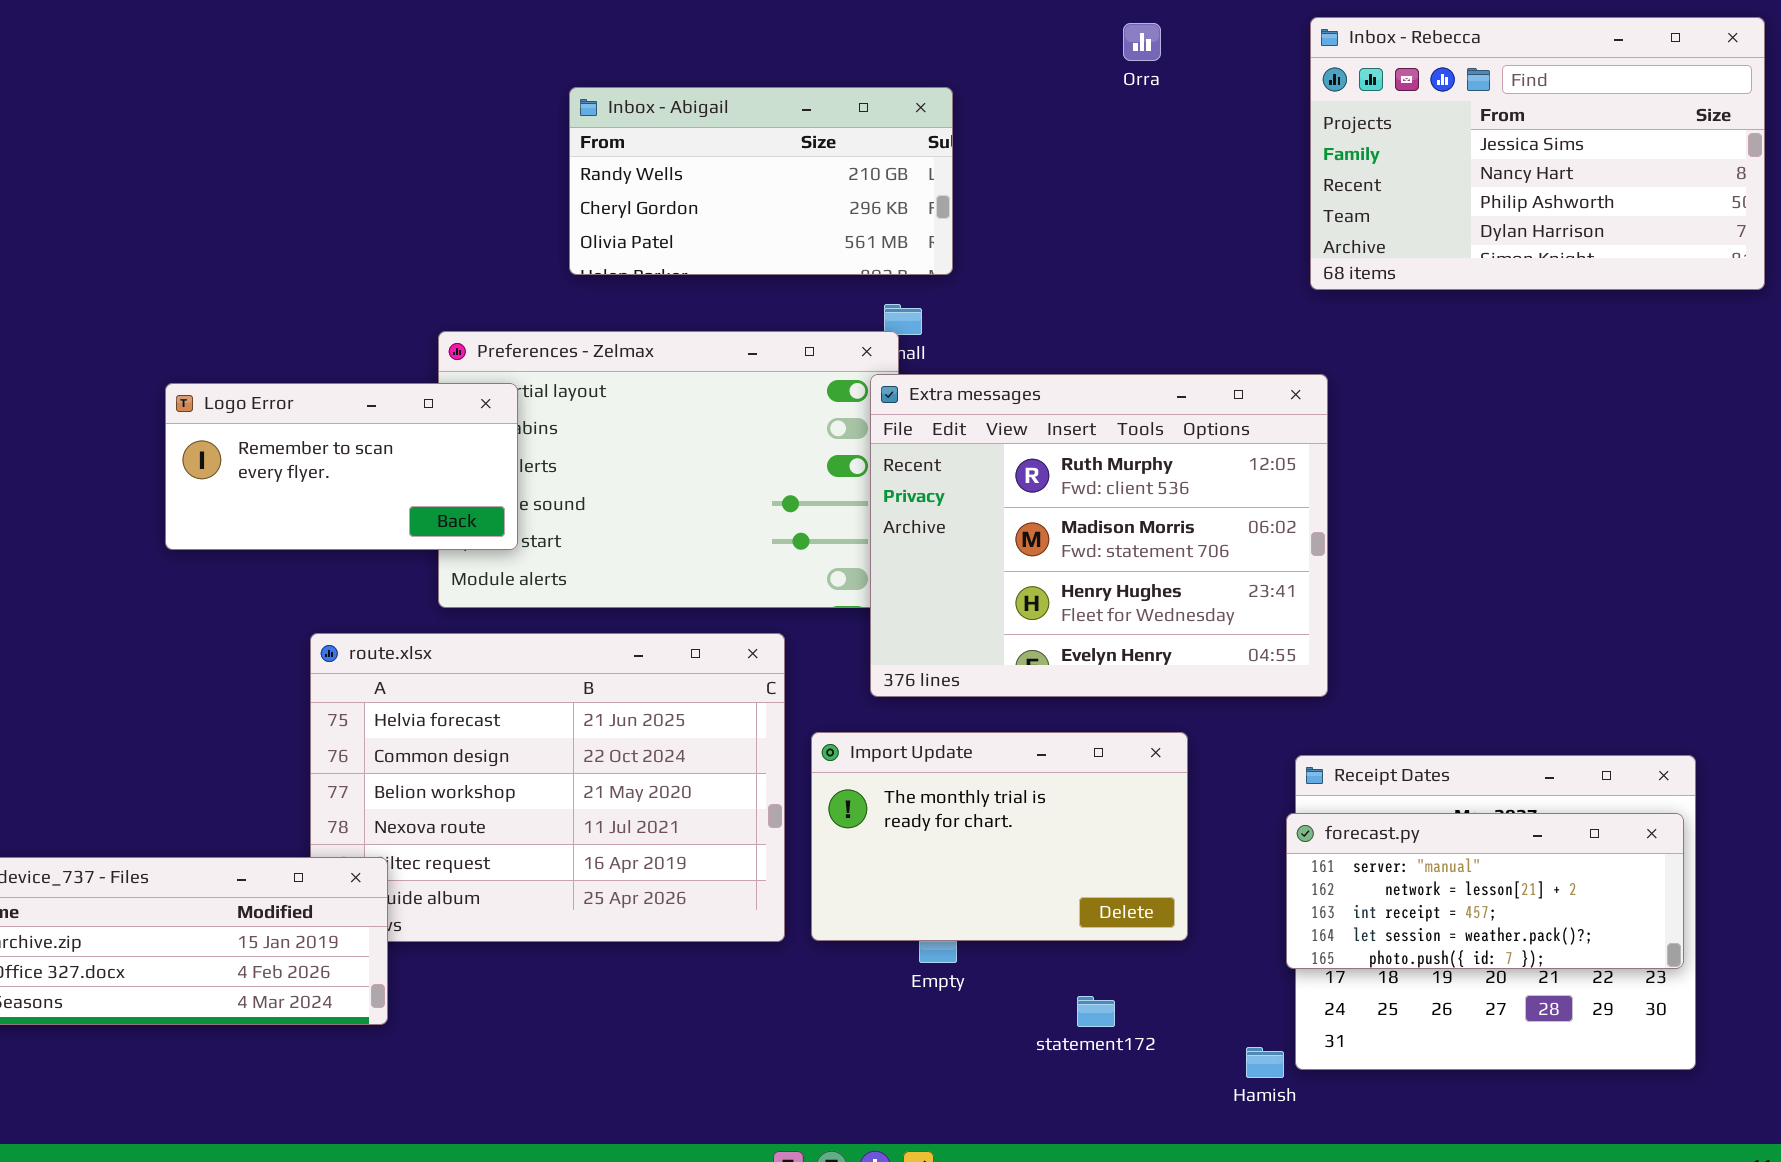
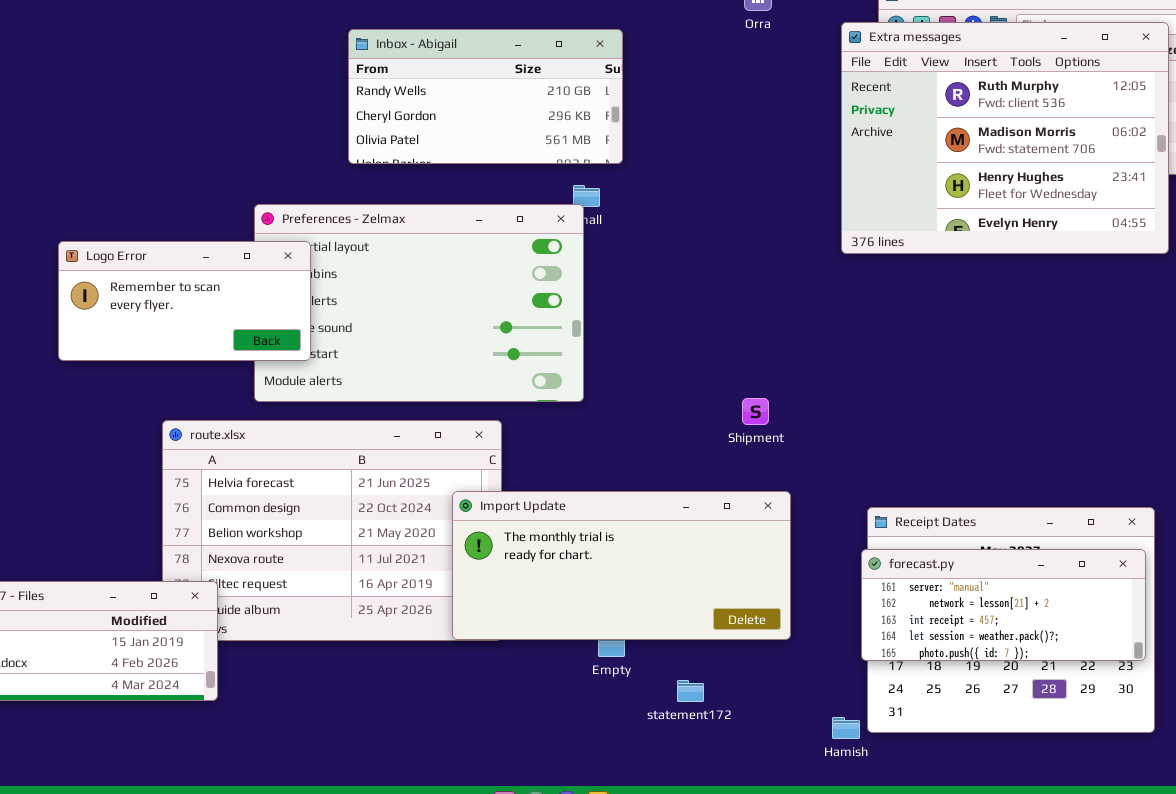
Extra messages: [870,374,1328,697] -> [841,22,1169,254], moved
Import Update: [811,732,1188,941] -> [452,491,791,640], resized
statement172: [1077,996,1115,1027] -> [677,680,704,702], moved

